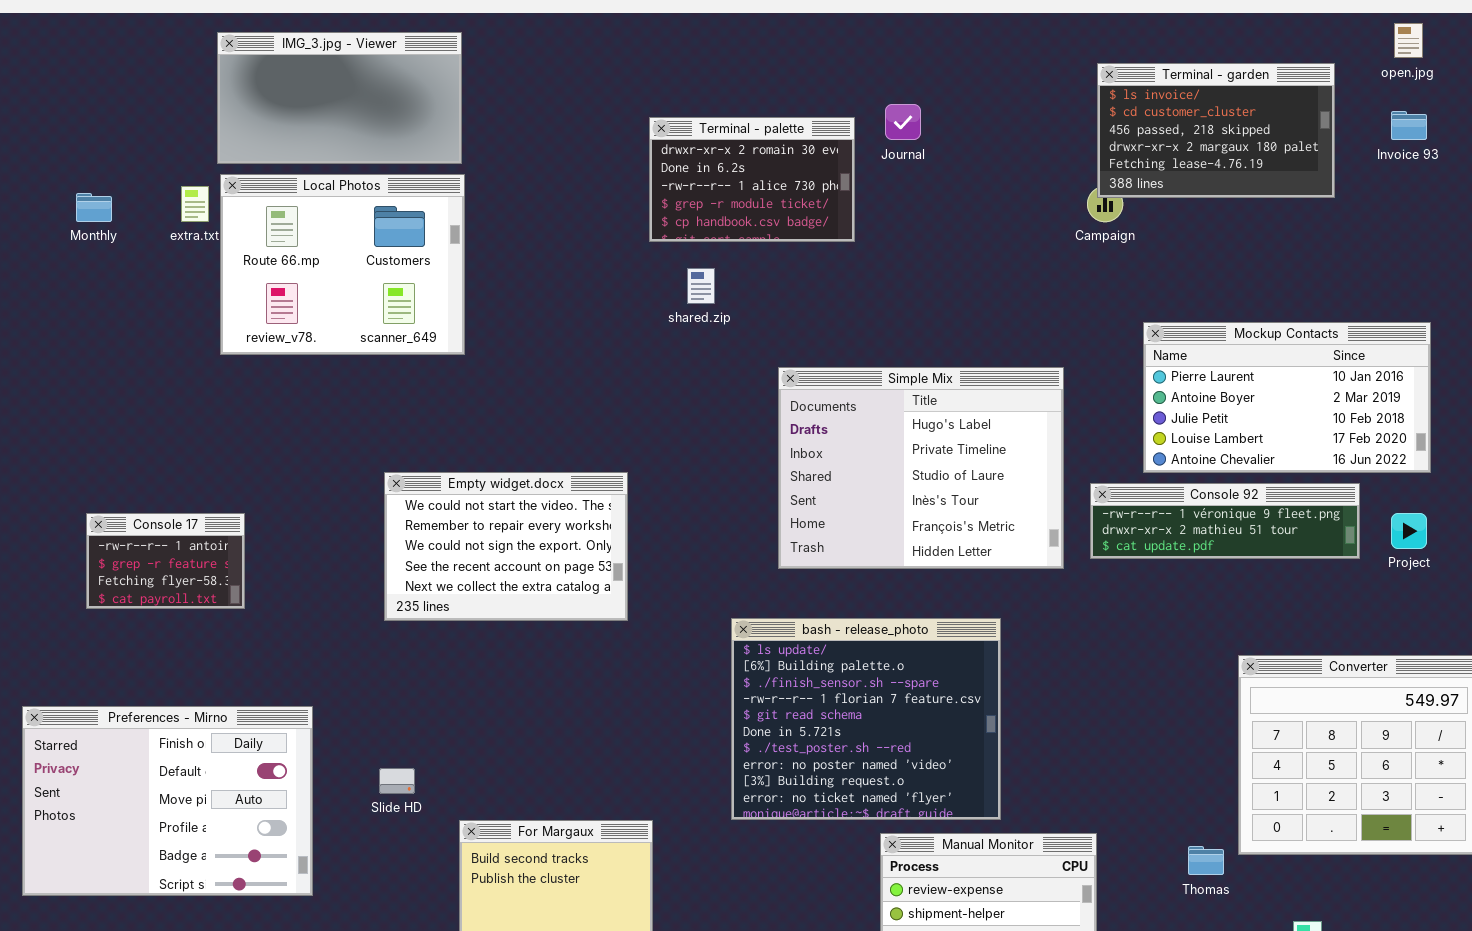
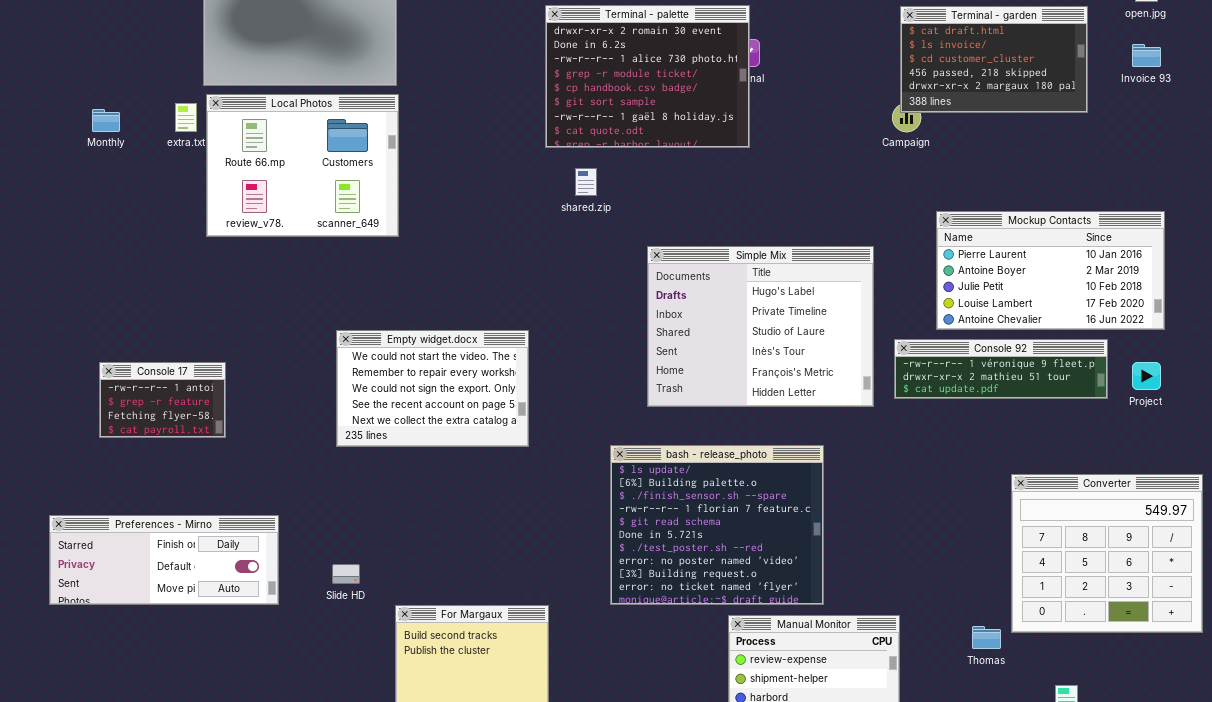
Terminal - garden: [1097,63,1335,198] -> [900,6,1088,113], scrolled up 1 row
Terminal - palette: [649,117,855,242] -> [545,5,750,148], resized
Preferences - Mirno: [22,706,313,896] -> [49,515,279,605], resized

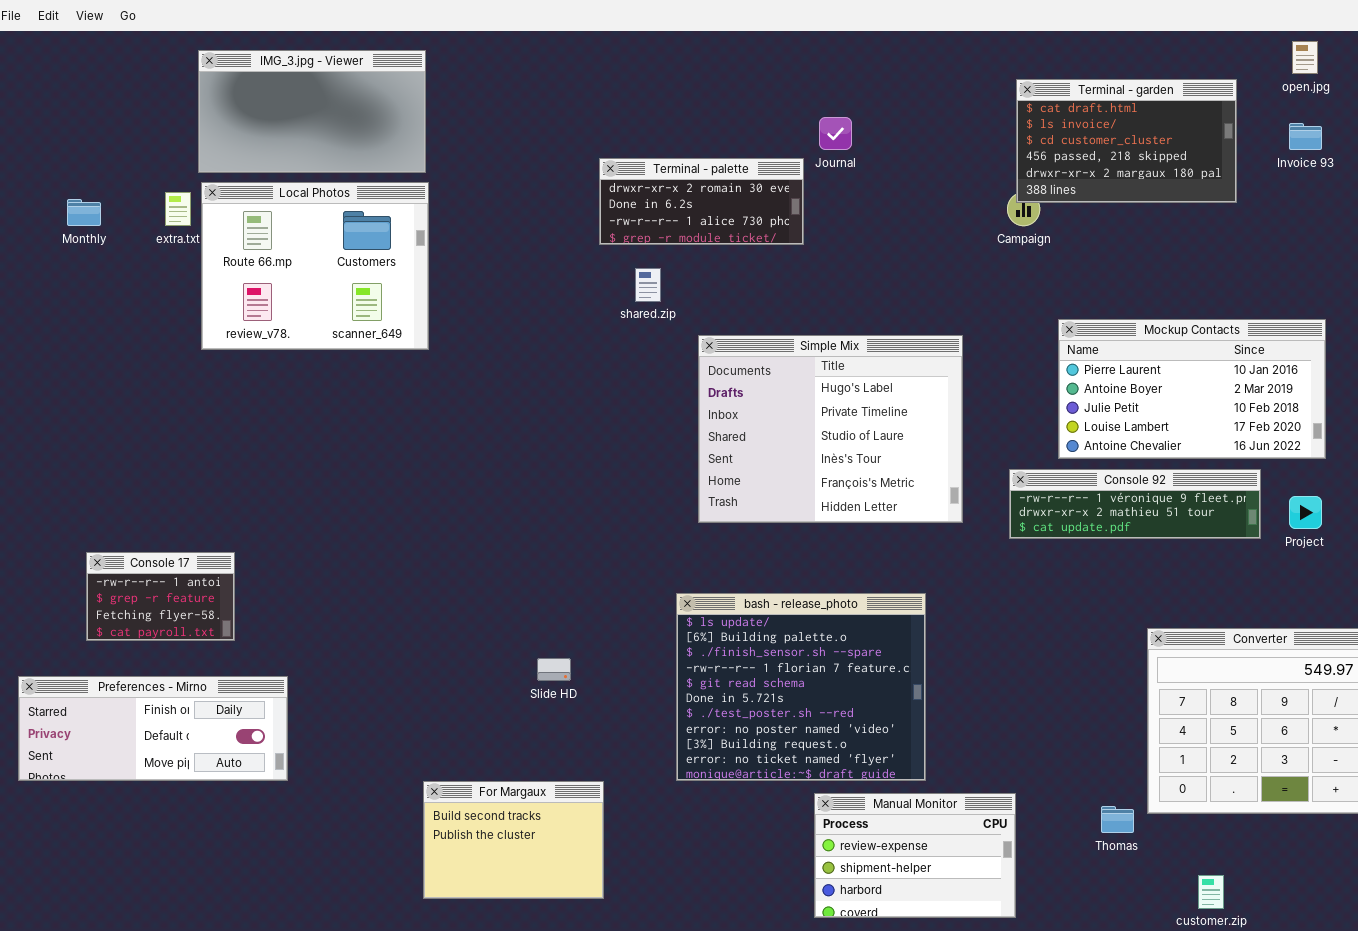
Terminal - palette: [545,5,750,148] -> [599,158,804,245], resized
Simple Mix: [647,246,874,407] -> [698,335,963,523], moved
Empty widget.docx: [336,330,529,447] -> none, closed
Console 17: [99,362,226,438] -> [86,552,235,641], moved
Slide HD: [332,564,360,584] -> [537,658,571,681], moved

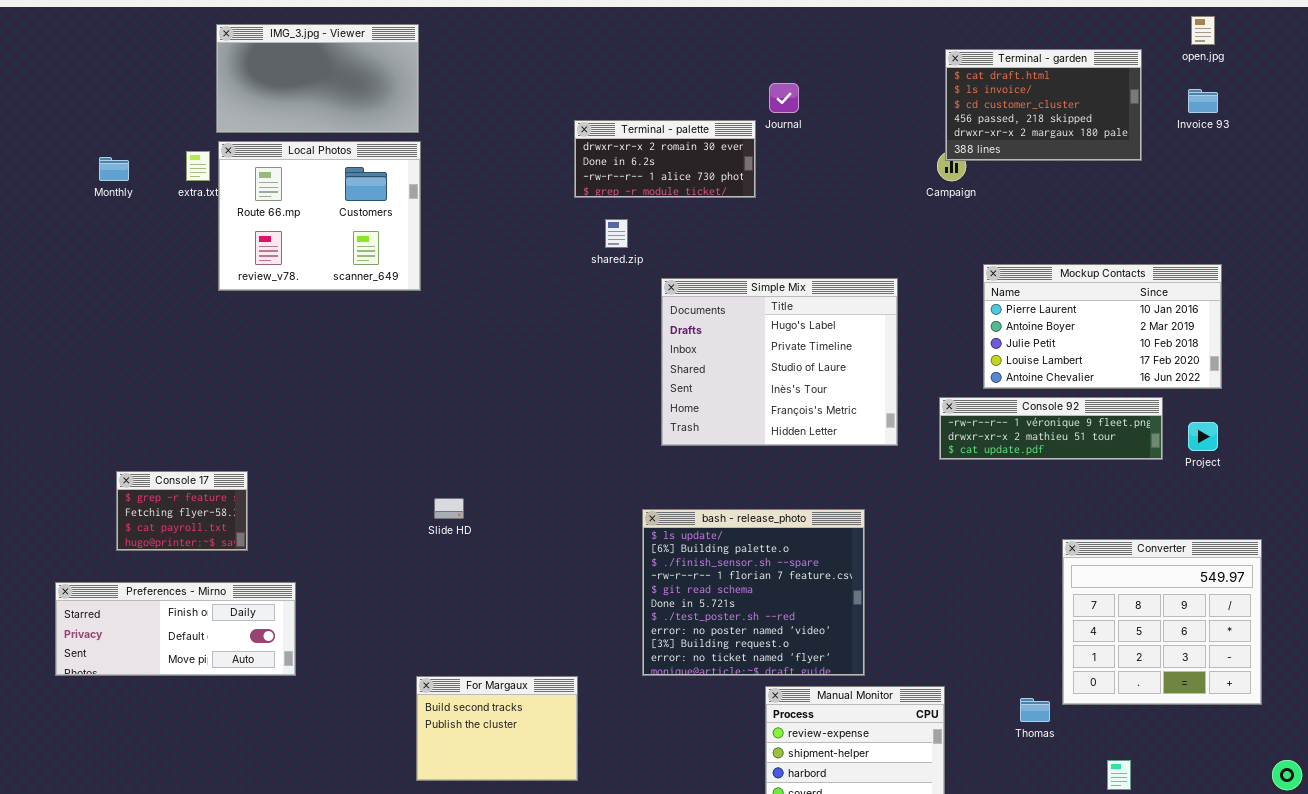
Console 17: [86,552,235,641] -> [116,471,248,551], scrolled down 1 row
Slide HD: [537,658,571,681] -> [434,498,464,519], moved

